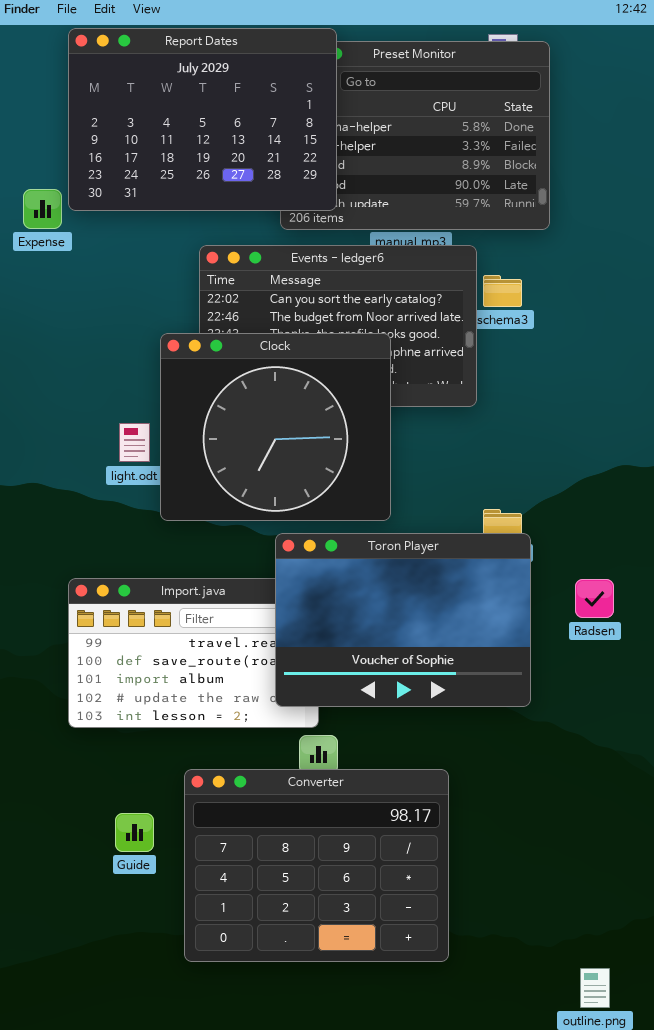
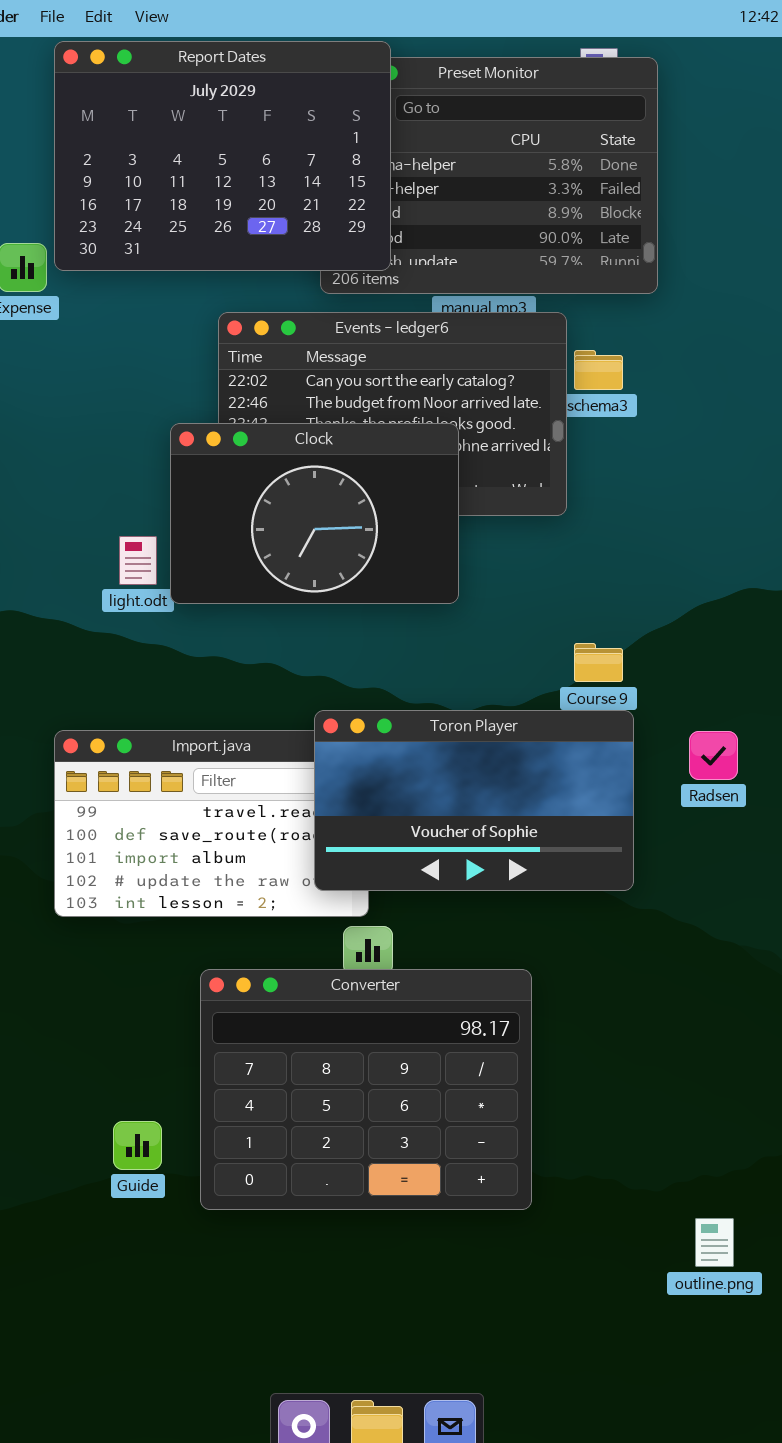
Clock: [160,333,391,521] -> [170,423,459,604], resized
Toron Player: [275,533,531,707] -> [314,710,634,891], resized
Guide: [115,813,154,852] -> [113,1121,162,1170], moved

